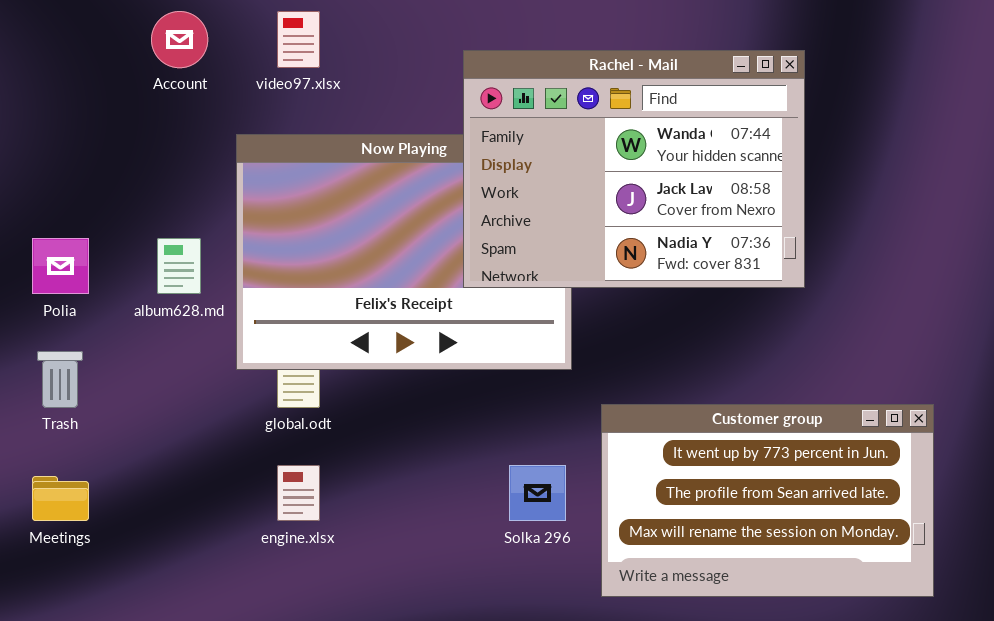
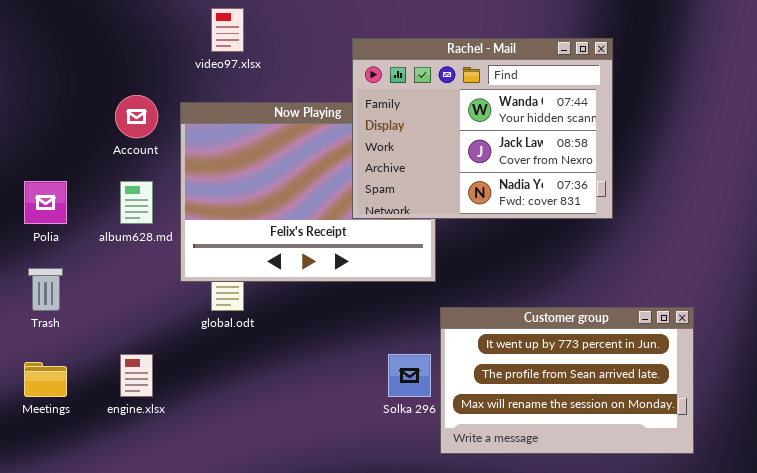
Account: [151,11,208,68] -> [115,95,158,138], moved
Customer group: [601,404,934,597] -> [440,307,694,454], moved
engine.xlsx: [277,465,320,521] -> [120,354,153,397], moved

